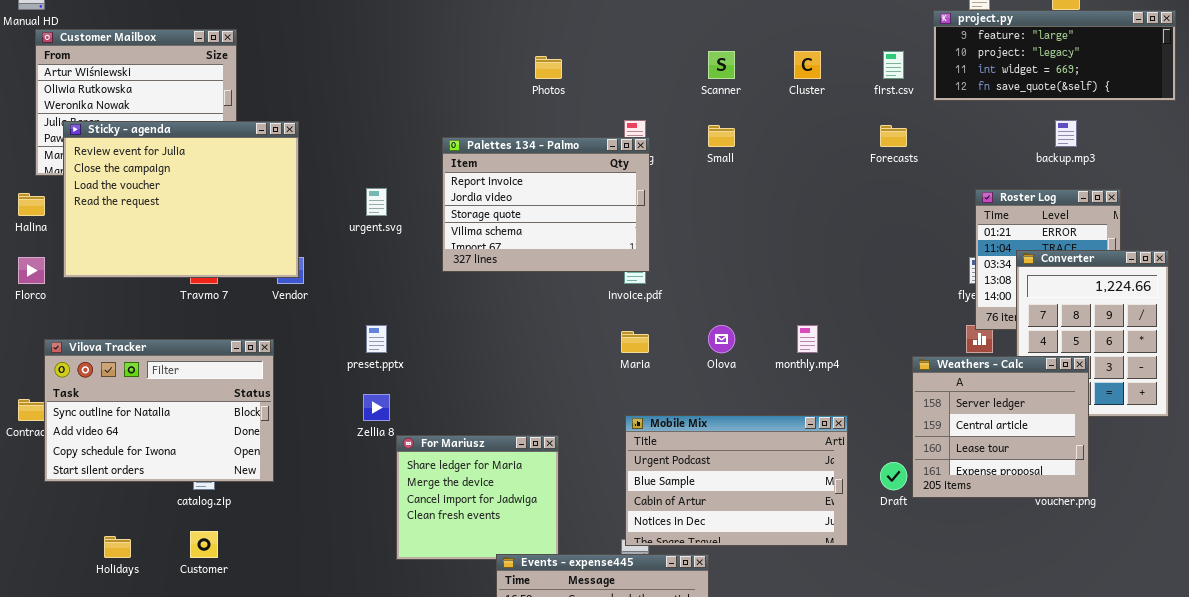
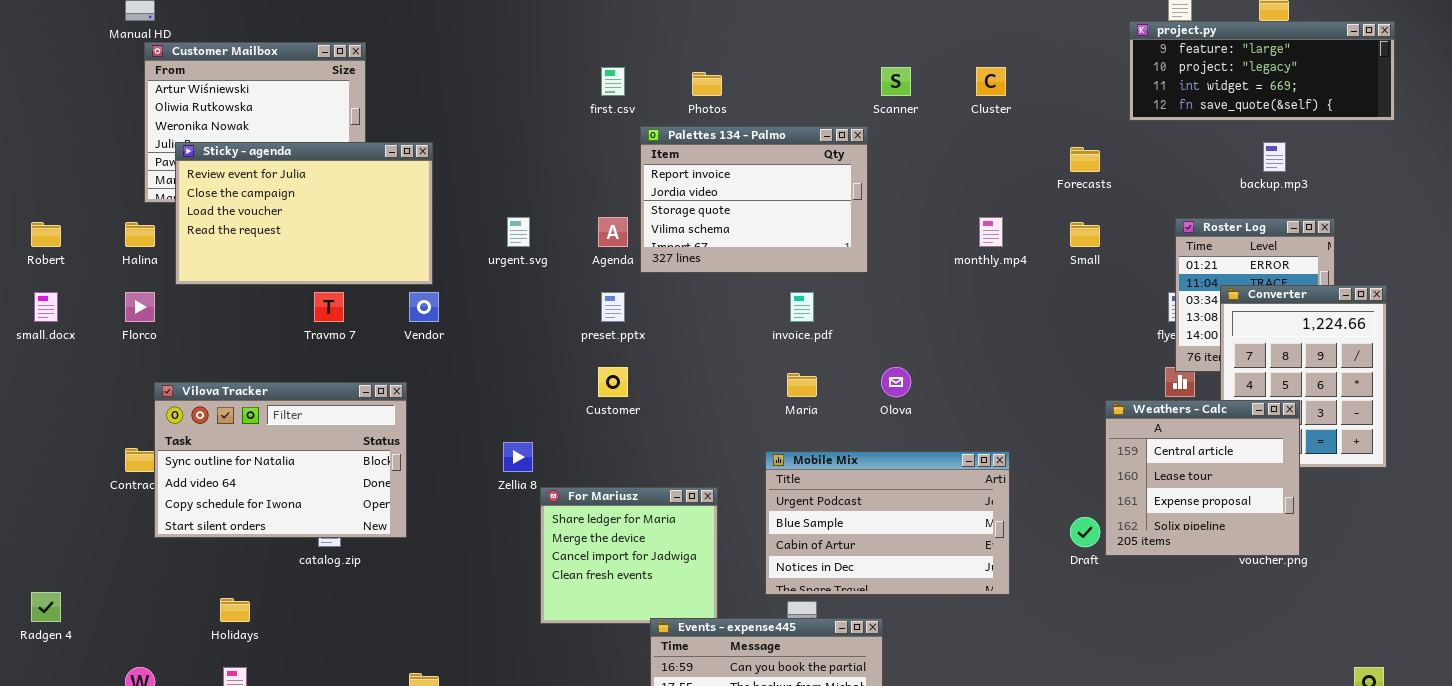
first.csv: [883,51,904,79] -> [601,67,625,96], moved
Sticky - agenda: [63,121,299,278] -> [175,142,433,285], resized
Small: [708,125,735,147] -> [1070,222,1100,247], moved
Palettes 134 - Palmo: [442,137,650,272] -> [640,126,868,273], moved
preset.pptx: [366,325,387,353] -> [601,292,625,322], moved
monthly.mp4: [797,325,818,353] -> [979,217,1003,247], moved
Weathers - Calc: [912,356,1089,498] -> [1105,400,1300,556], scrolled down 1 row
Mobile Mix: [625,415,848,546] -> [765,451,1010,595], moved
Customer: [190,531,218,558] -> [598,367,628,397], moved

